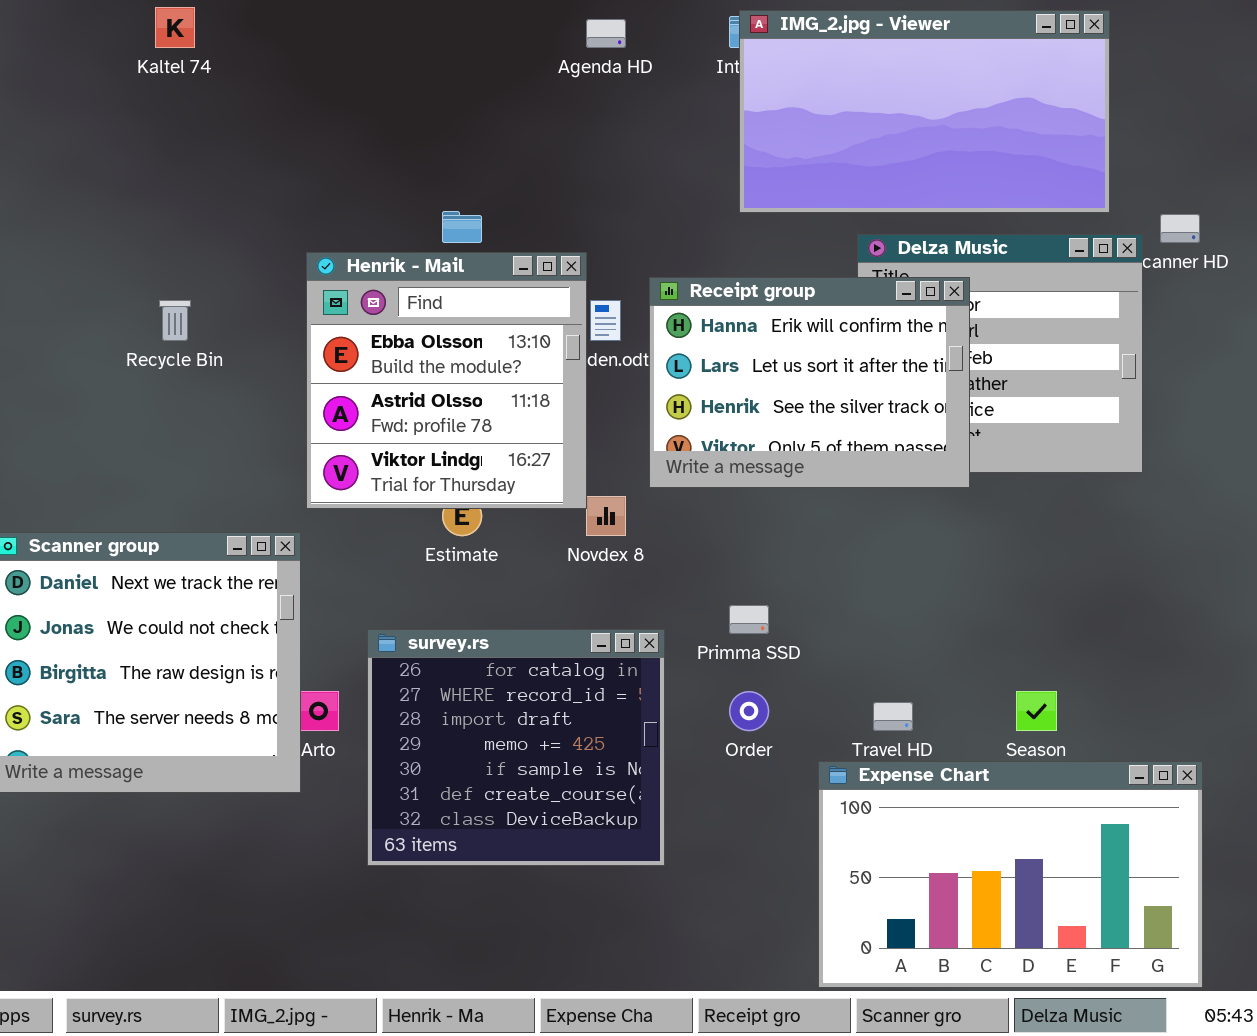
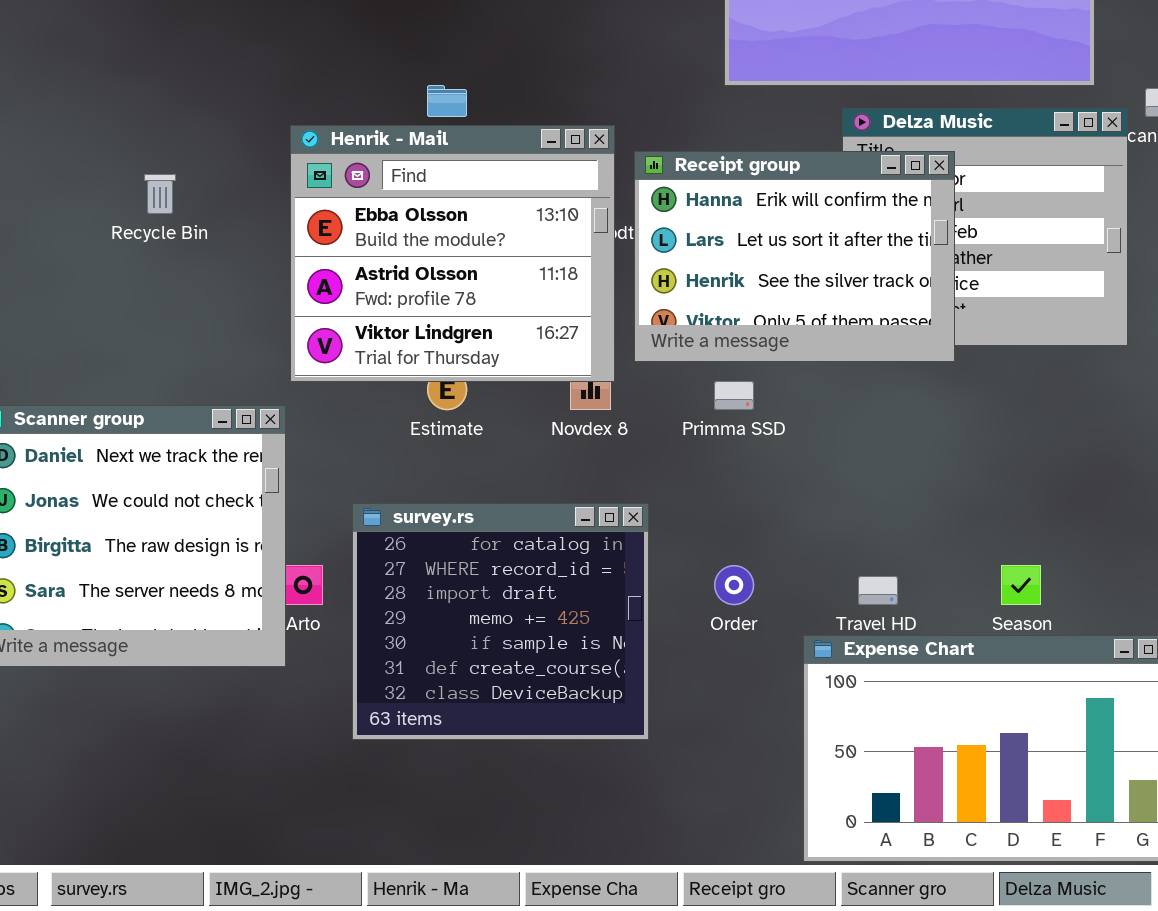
Henrik - Mail: [306,252,587,509] -> [290,125,615,382], resized
Primma SSD: [729,605,769,634] -> [714,381,754,410], moved

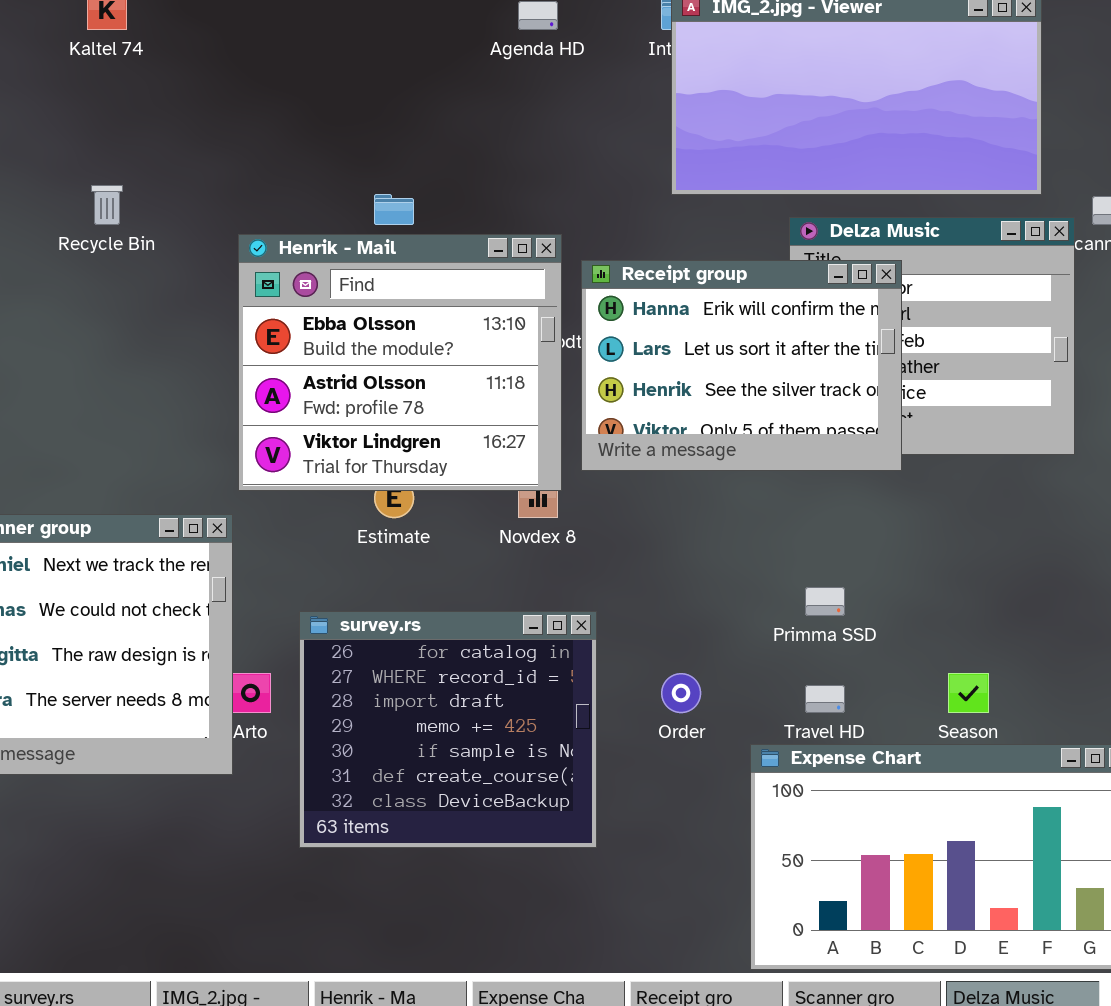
Recycle Bin: [144,174,176,214] -> [91,185,123,225], moved
Primma SSD: [714,381,754,410] -> [805,587,845,616], moved

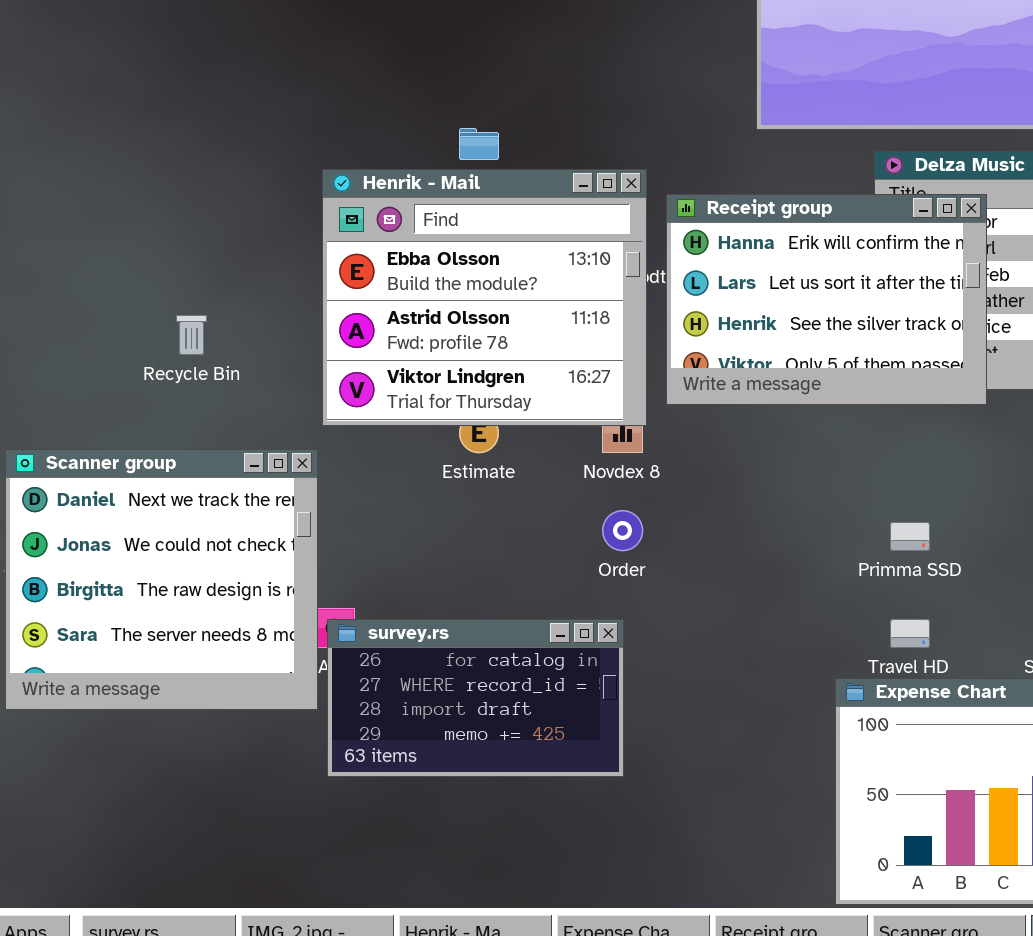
Recycle Bin: [91,185,123,225] -> [176,315,207,355], moved
survey.rs: [299,611,597,848] -> [327,619,624,777], moved, resized
Order: [661,673,701,713] -> [602,510,643,551], moved

